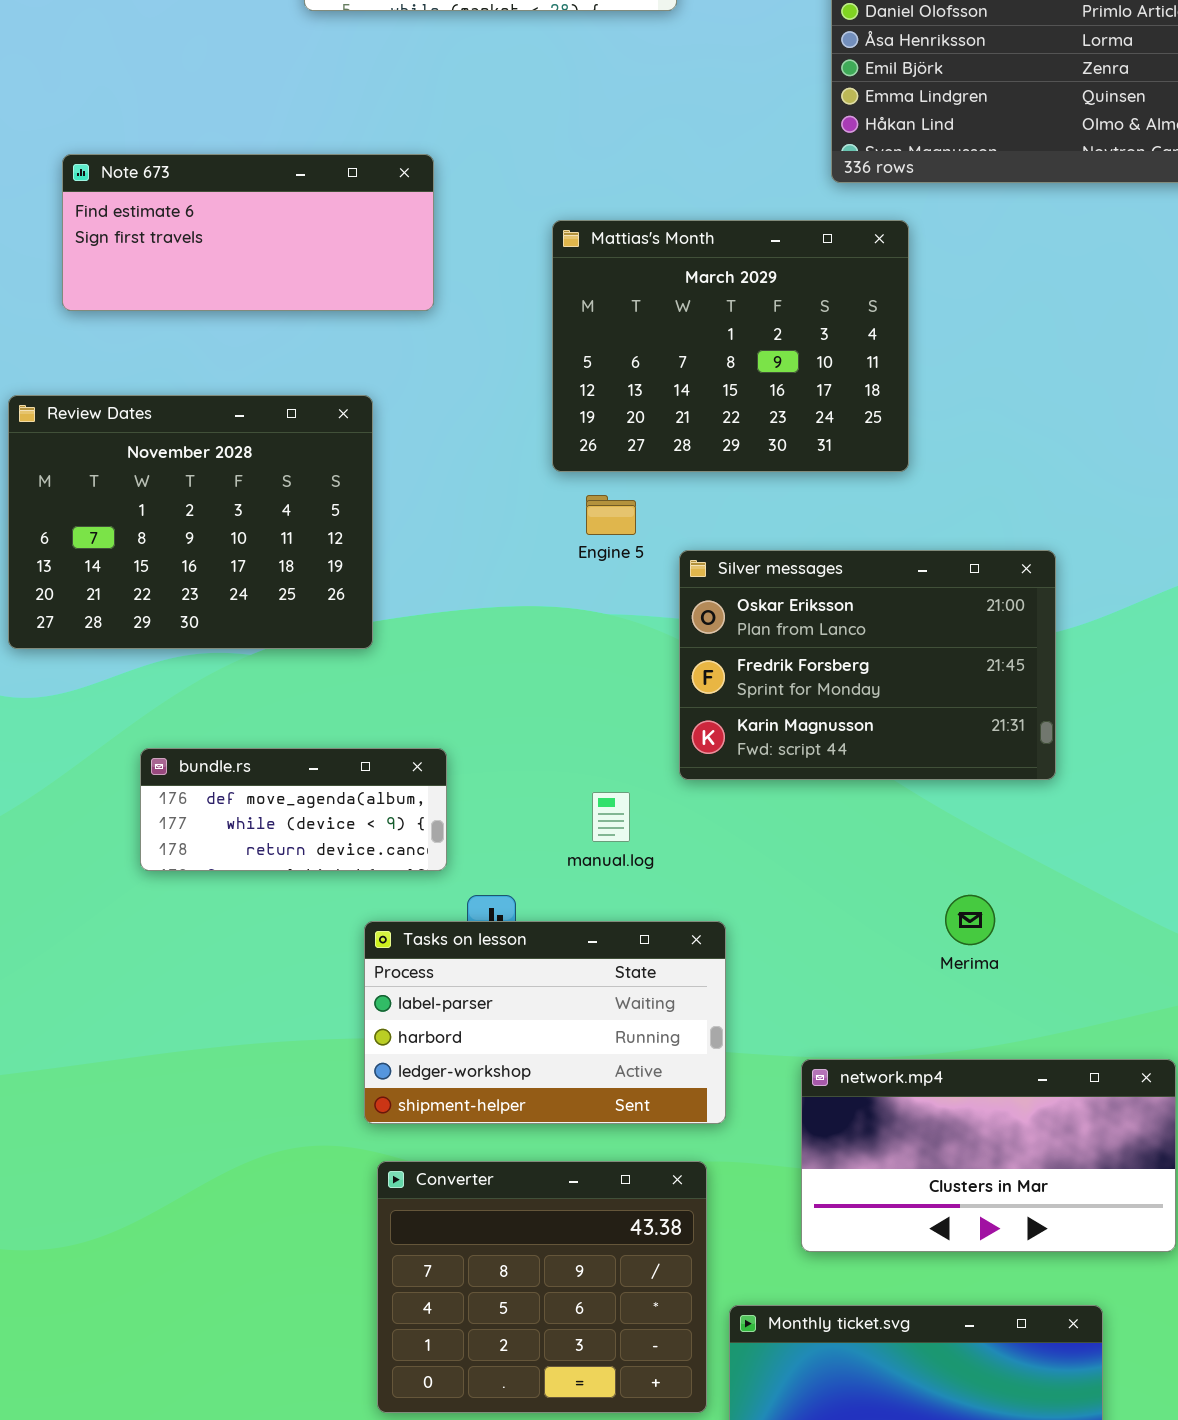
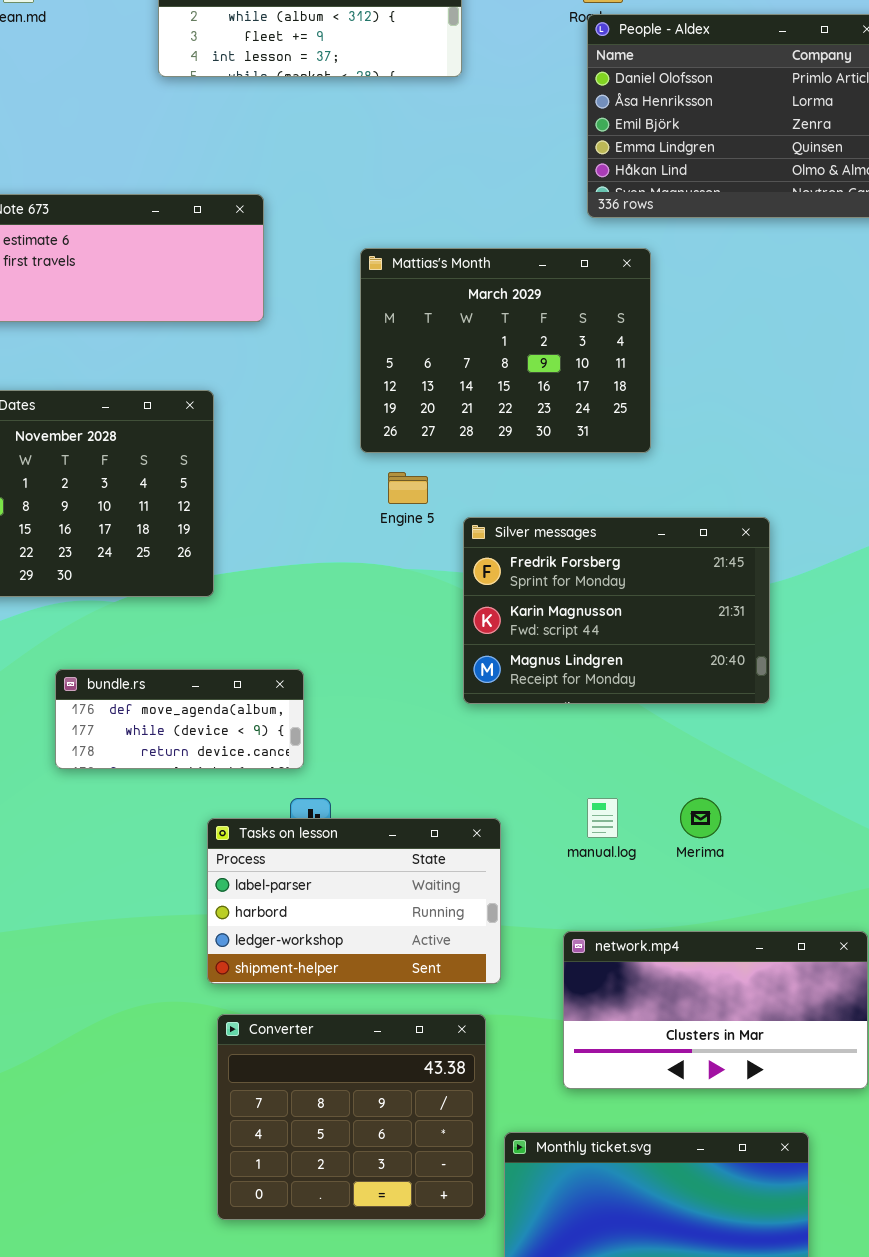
Silver messages: [679,550,1056,780] -> [463,517,770,704], scrolled down 1 row
bundle.rs: [140,748,447,871] -> [55,669,304,769], moved
manual.log: [592,792,630,842] -> [587,798,618,838], moved

